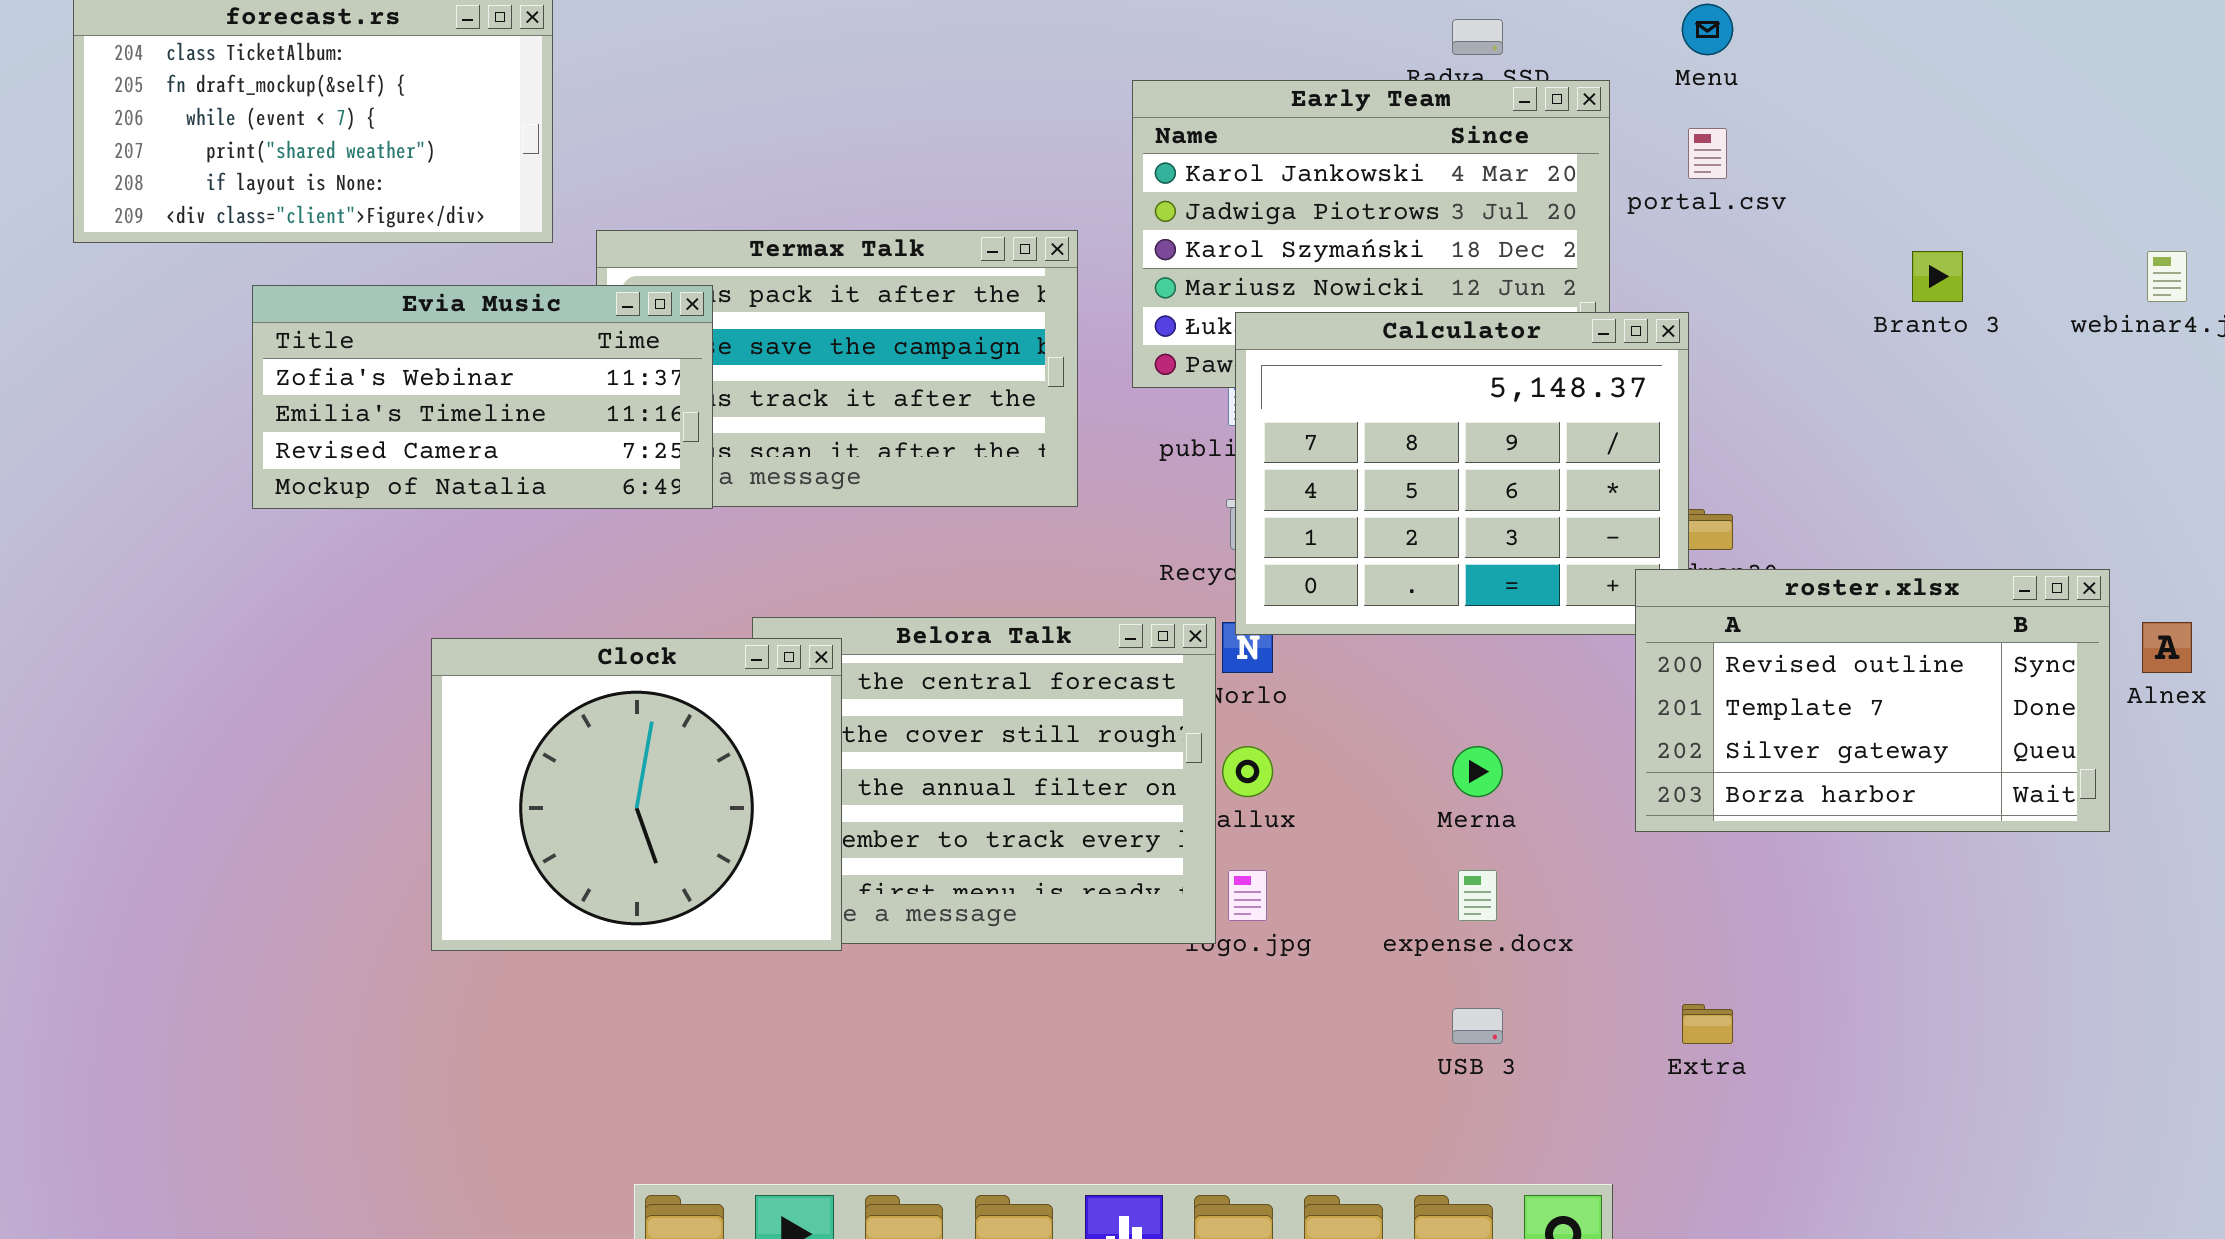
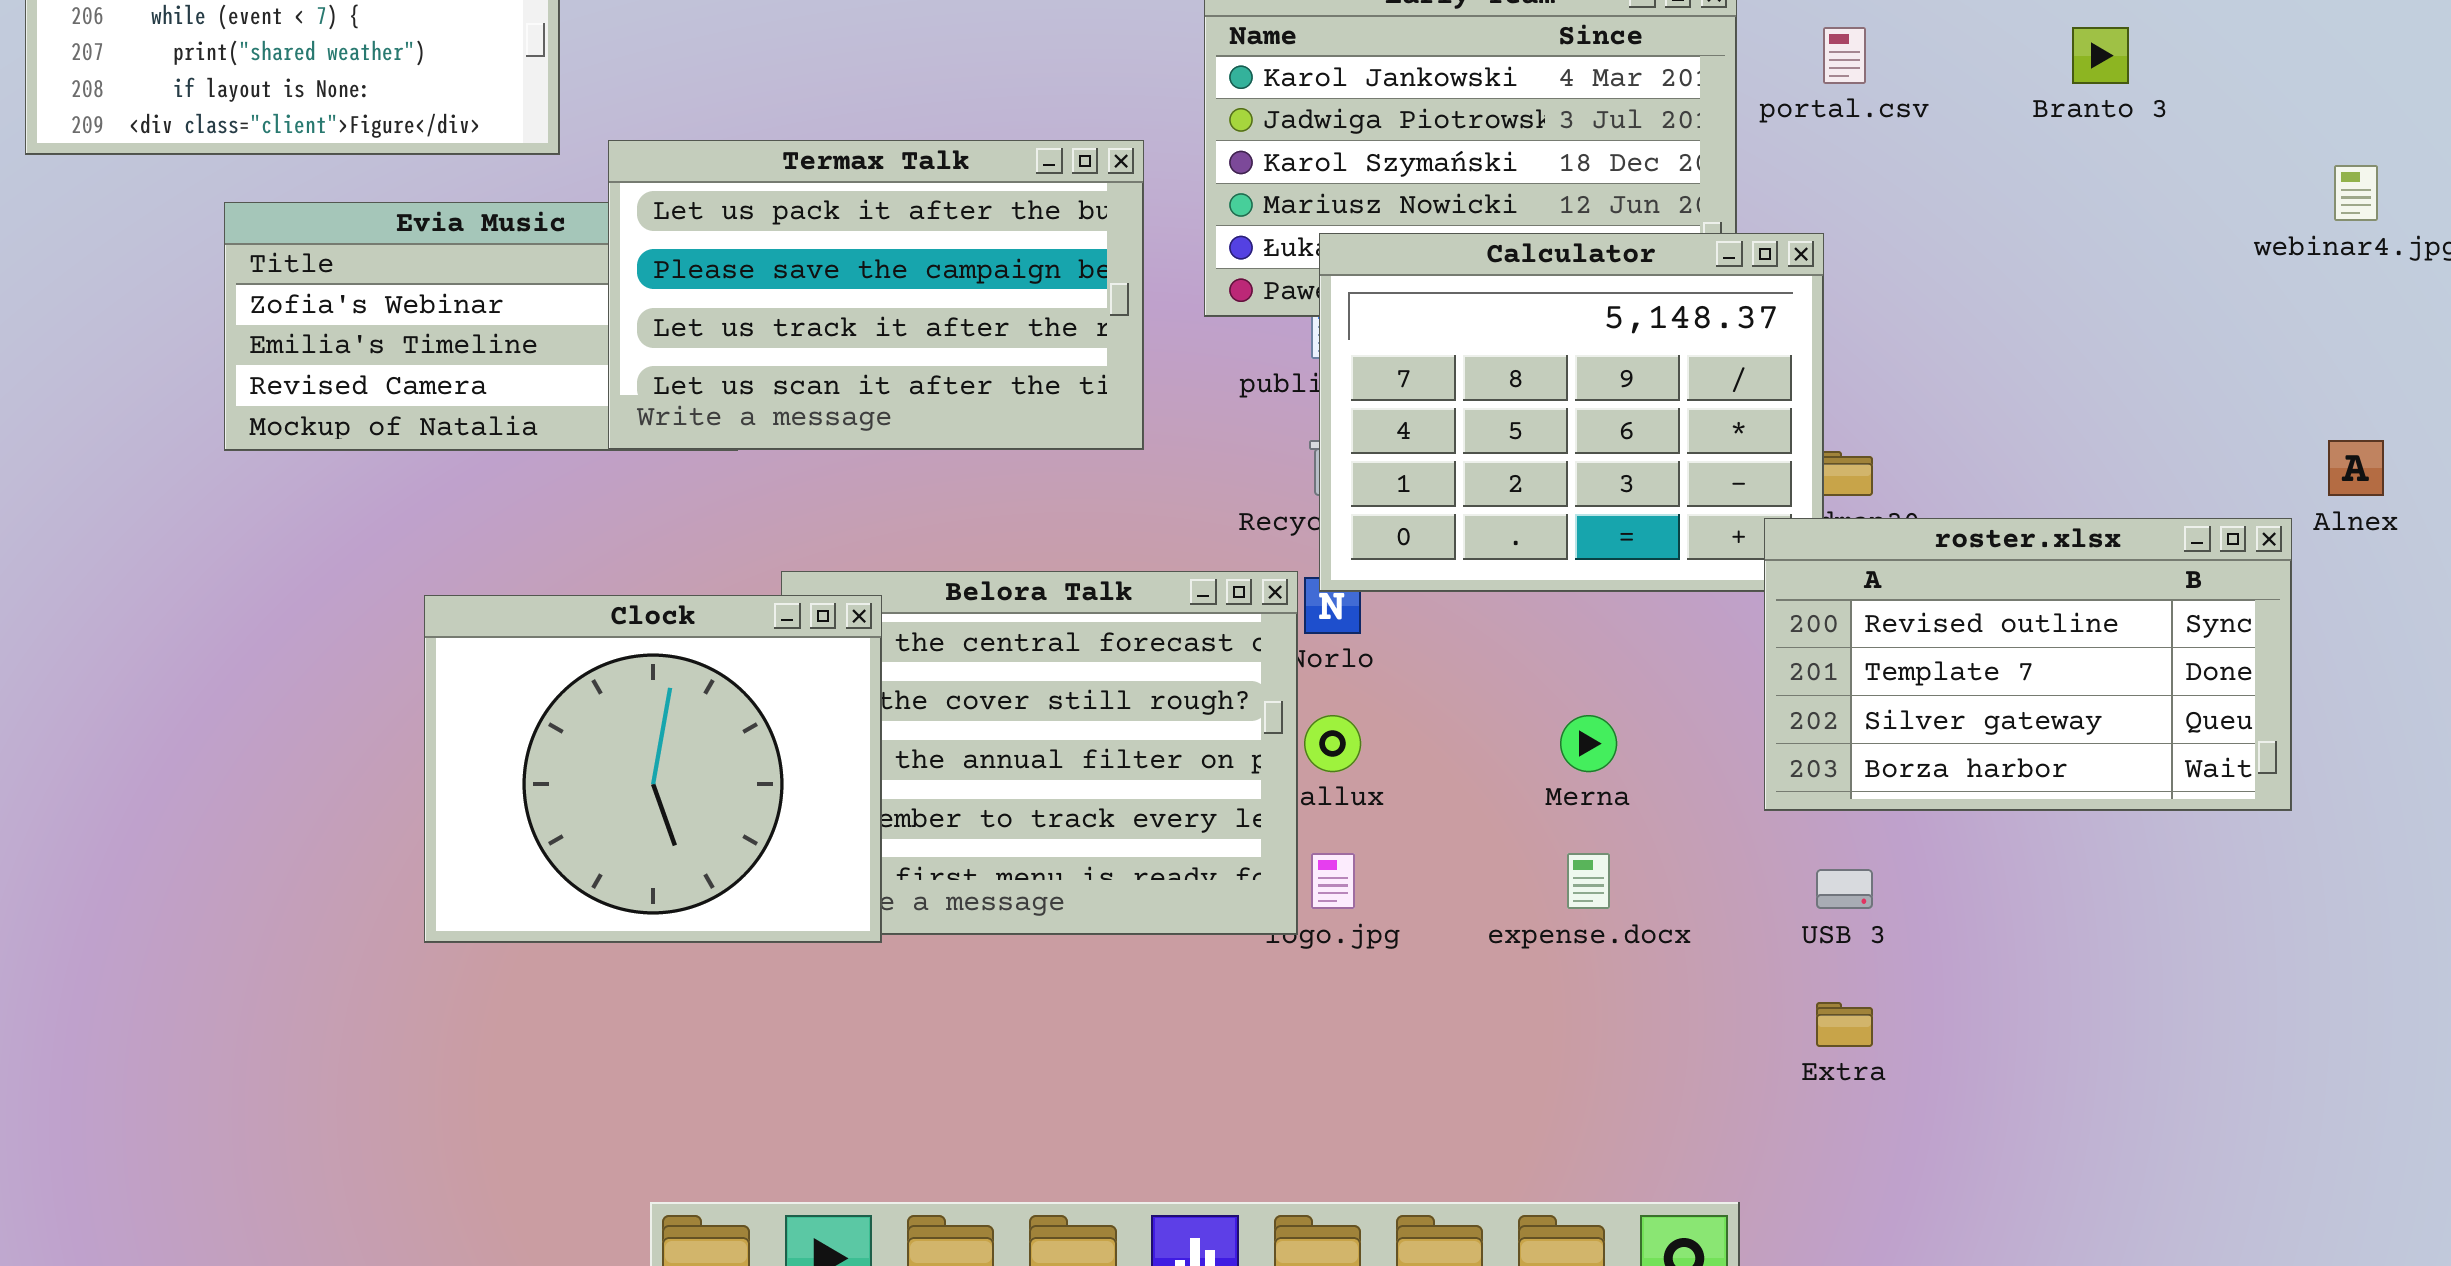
Termax Talk: [596,230,1078,507] -> [608,140,1144,450], raised
Branto 3: [1912,251,1963,302] -> [2072,27,2129,84], moved
Alnex: [2142,622,2192,673] -> [2328,440,2384,496], moved
USB 3: [1452,1008,1503,1044] -> [1816,869,1873,909], moved

